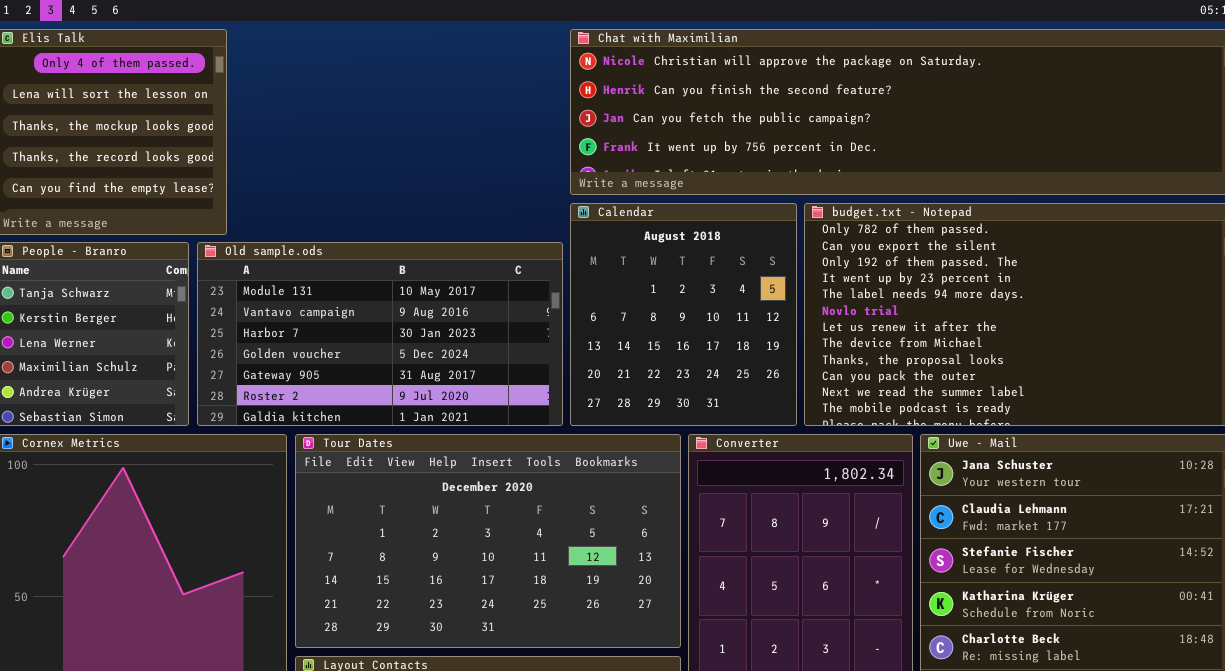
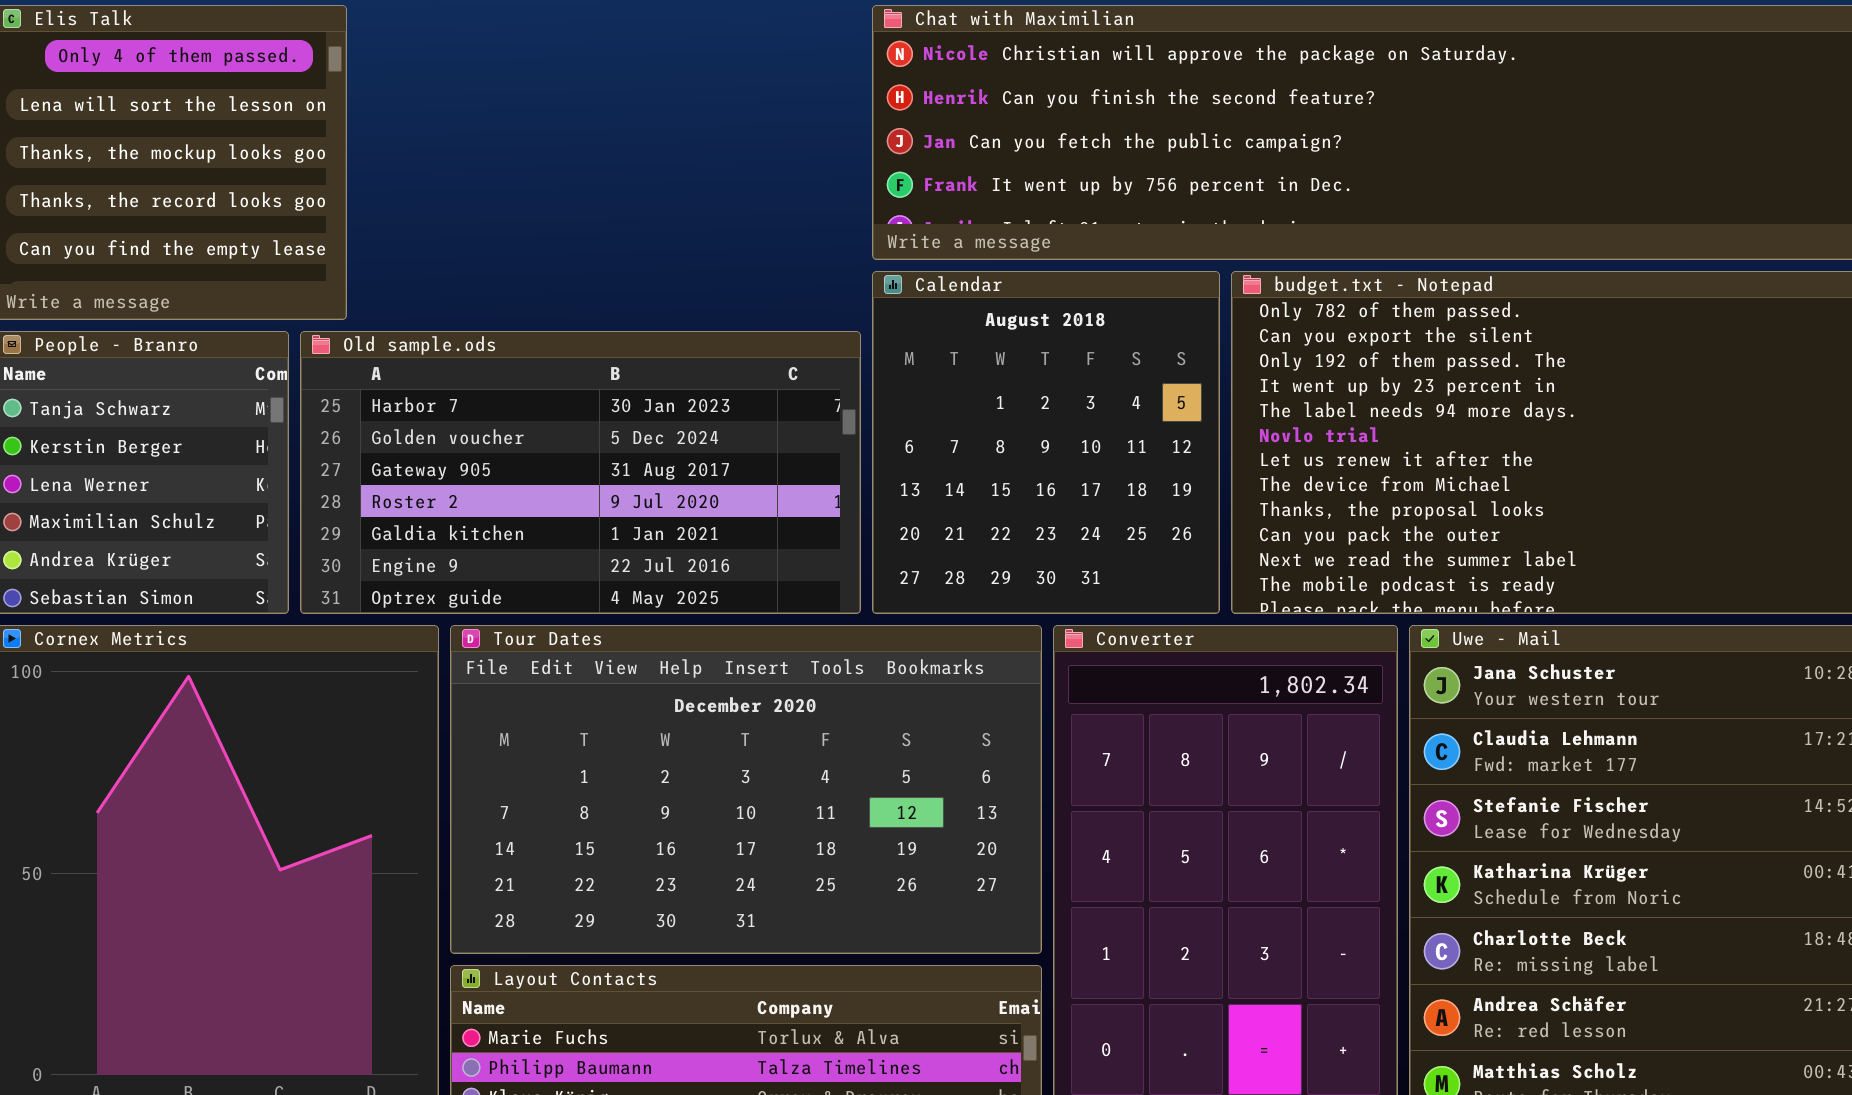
Old sample.ods: [197,242,563,426] -> [300,331,861,614], scrolled down 2 rows

